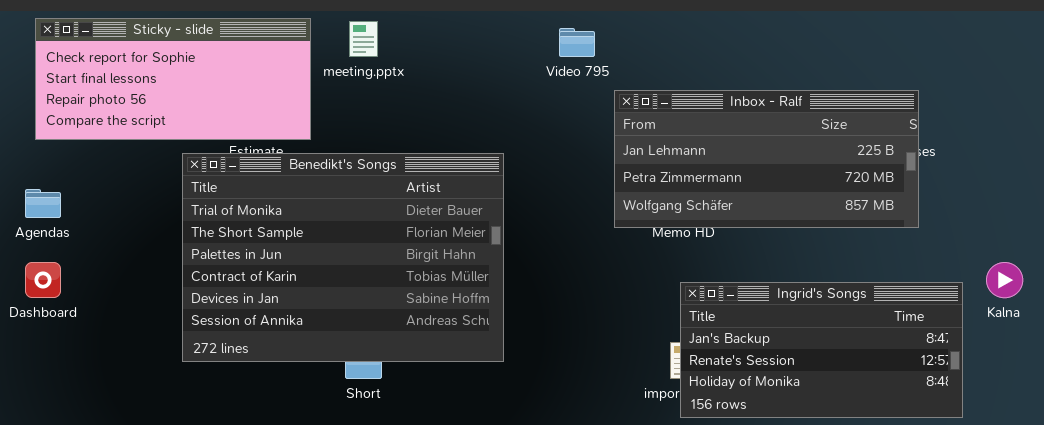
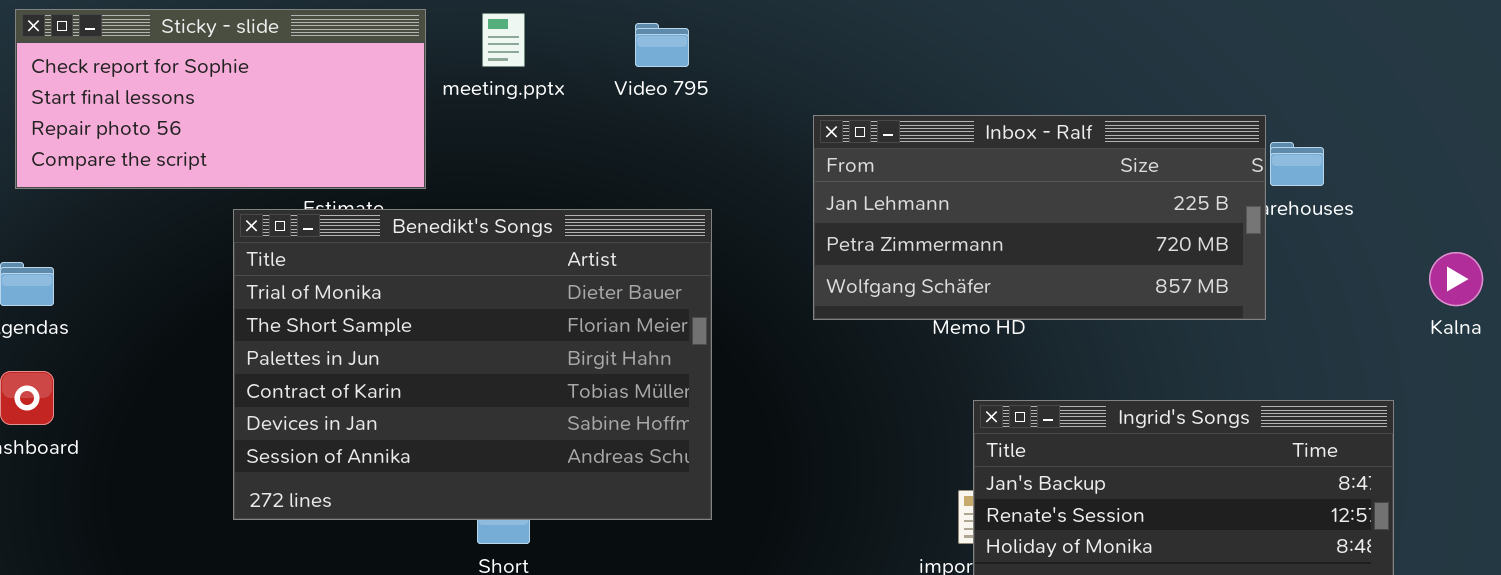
Video 795: [559,28,595,57] -> [635,23,689,67], moved
Inbox - Ralf: [614,90,919,228] -> [813,115,1266,320], moved
Kalna: [986,262,1023,298] -> [1429,252,1483,306], moved

